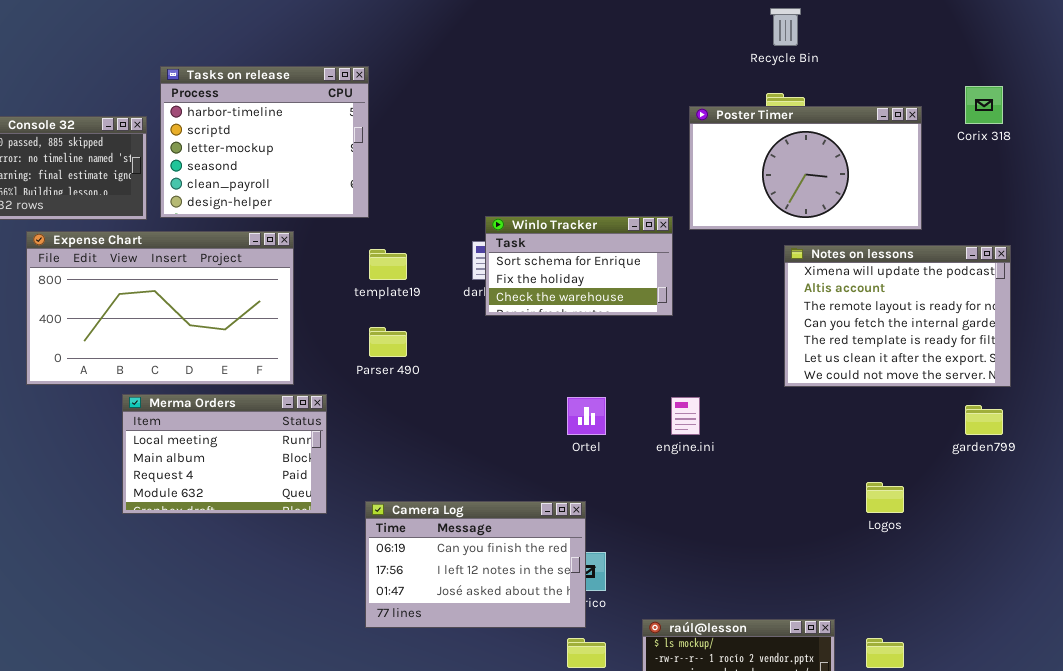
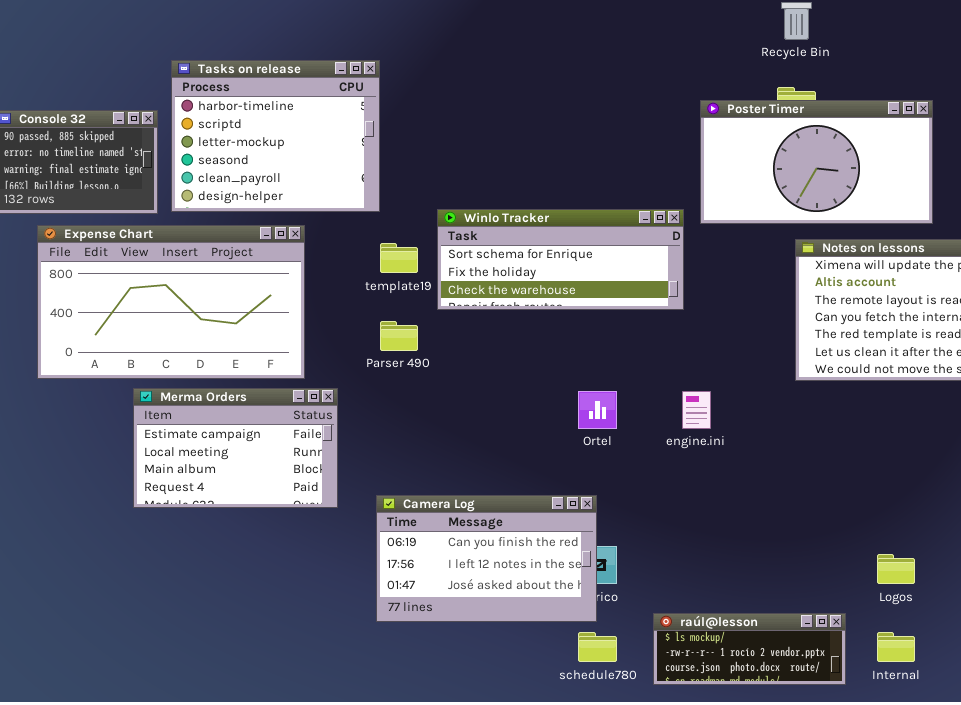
Winlo Tracker: [485,216,673,316] -> [437,209,684,310], resized
Merma Orders: [122,394,327,514] -> [133,388,338,508], scrolled up 1 row
Logos: [866,482,904,513] -> [877,554,915,584], moved

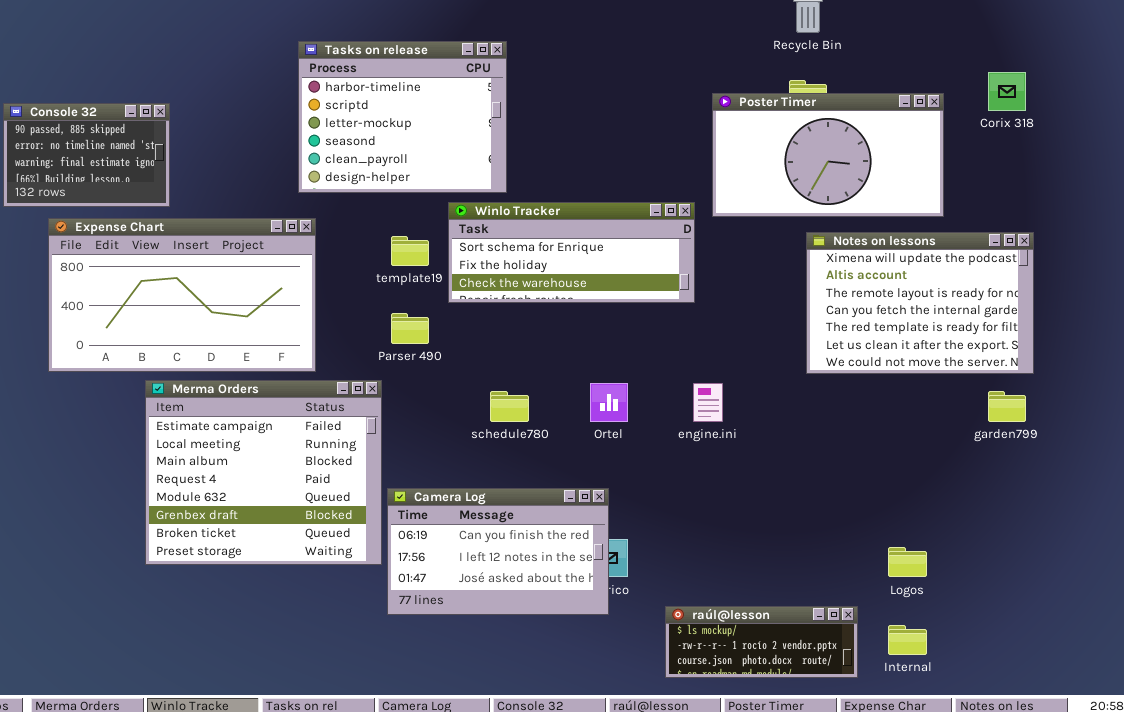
Tasks on release: [171,60,380,212] -> [298,41,507,193], moved
Merma Orders: [133,388,338,508] -> [145,380,382,565], resized
schedule780: [578,632,617,662] -> [490,391,529,422], moved

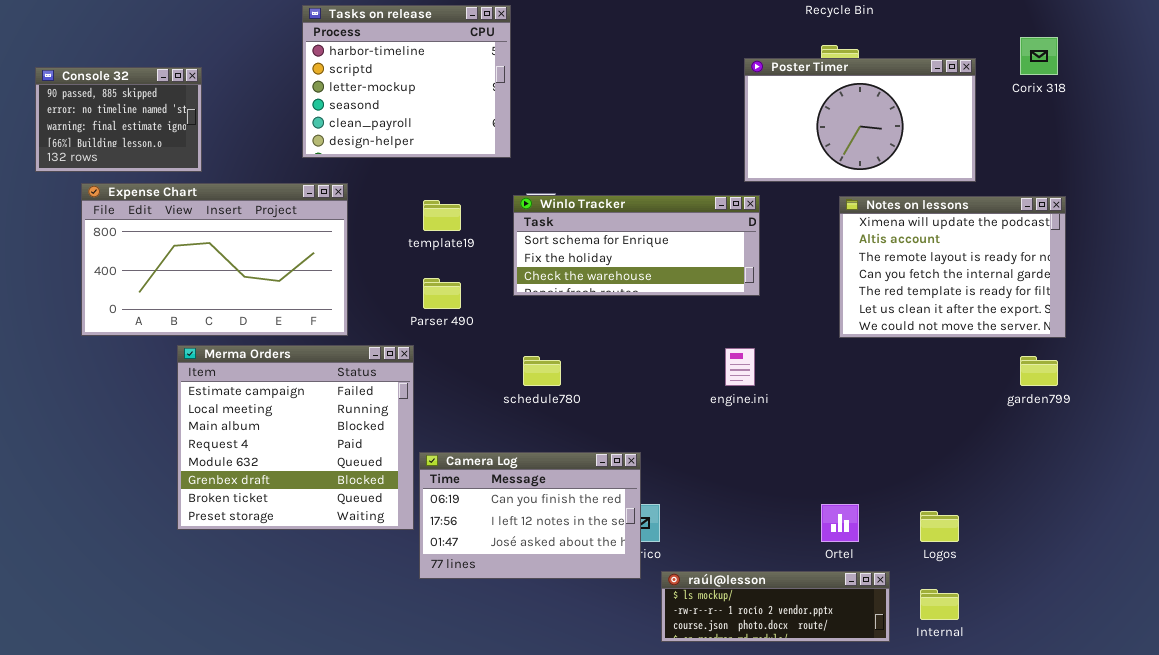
Tasks on release: [298,41,507,193] -> [302,5,511,158], moved
Winlo Tracker: [448,202,695,303] -> [513,195,760,296], moved
Ortel: [590,383,628,422] -> [821,504,859,542], moved
raúl@lesson: [665,606,858,678] -> [661,571,890,642], resized

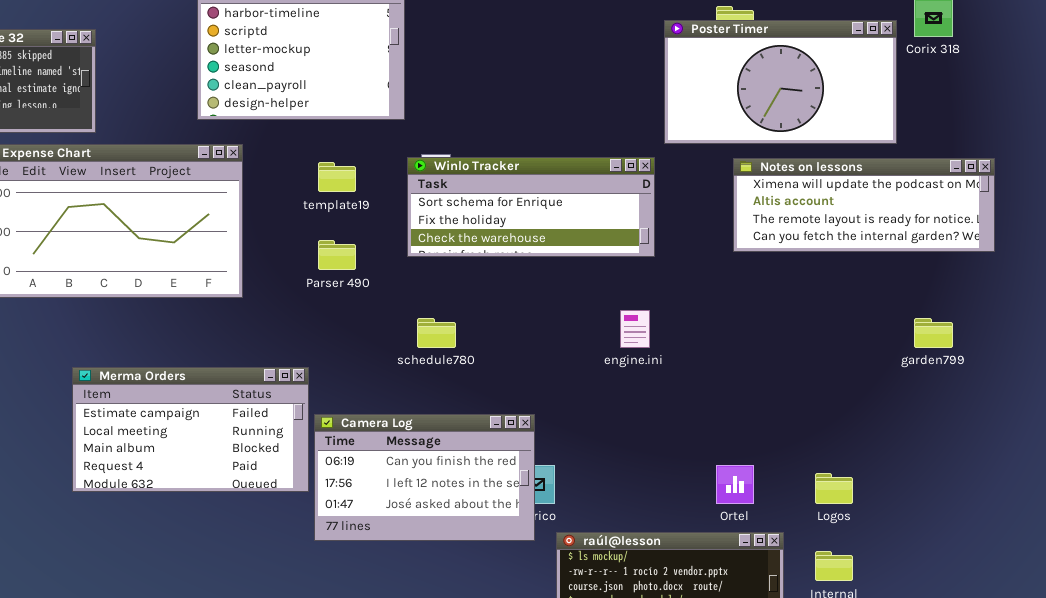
Poster Timer: [744,58,976,182] -> [664,20,897,144], moved
Notes on lessons: [839,196,1066,338] -> [733,158,995,252], resized
Merma Orders: [177,345,414,530] -> [72,367,309,492], resized

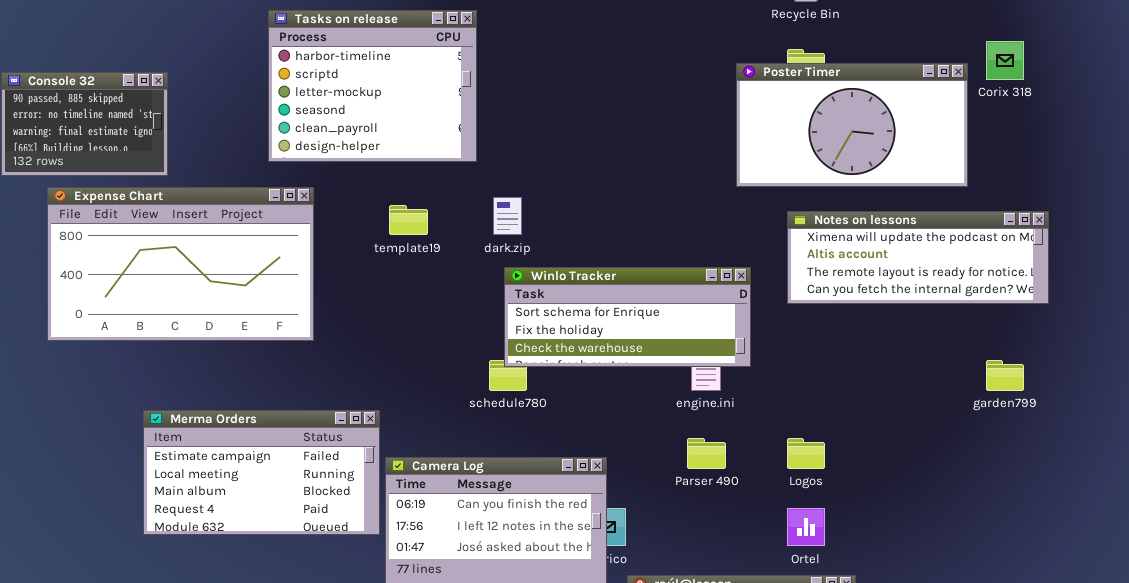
Winlo Tracker: [407,157,655,257] -> [504,267,751,367], moved
Notes on lessons: [733,158,995,252] -> [787,211,1049,304], moved
Parser 490: [318,240,356,270] -> [687,438,726,469], moved
Logos: [815,473,853,504] -> [787,438,825,469], moved

